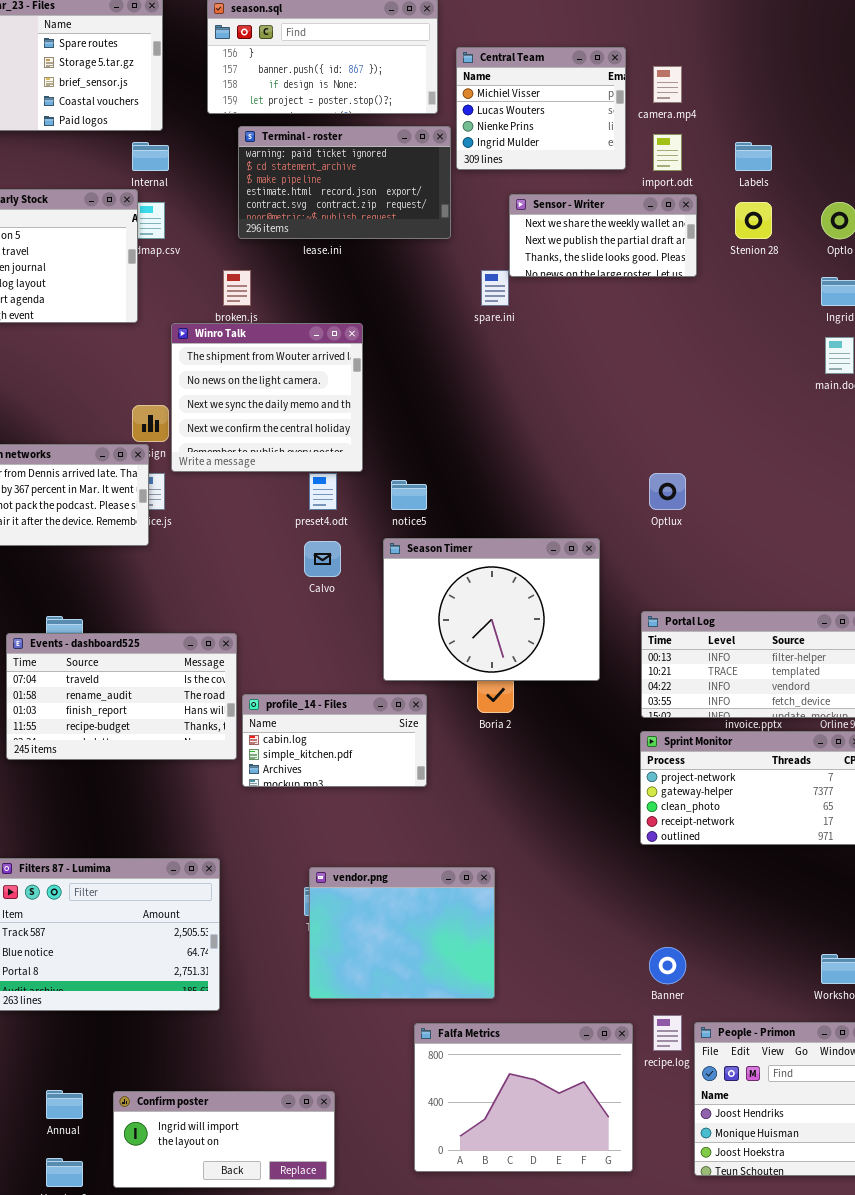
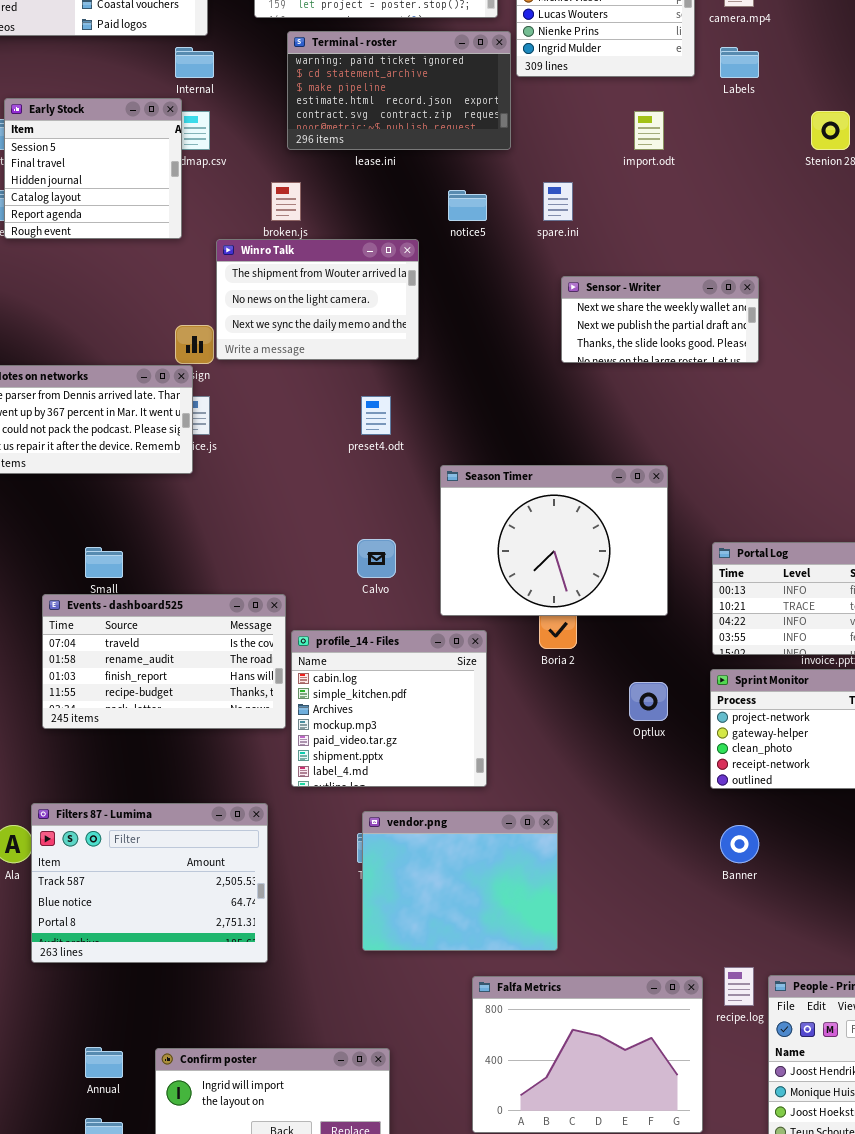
import.odt: [653,134,682,171] -> [634,111,664,150], moved
Labels: [735,142,772,171] -> [720,47,759,78], moved
Sensor - Writer: [509,194,697,277] -> [561,276,759,363], moved
Winro Talk: [171,323,363,472] -> [216,239,419,360], resized
Optlux: [649,473,686,510] -> [629,682,668,721], moved
notice5: [391,480,427,510] -> [448,190,487,221], moved
Calvo: [304,541,341,577] -> [357,539,396,578], moved
Events - dashboard525: [6,633,237,760] -> [42,594,286,729], moved
profile_14 - Files: [242,694,427,787] -> [291,630,487,787], resized
Banner: [649,947,686,984] -> [720,825,759,863], moved

